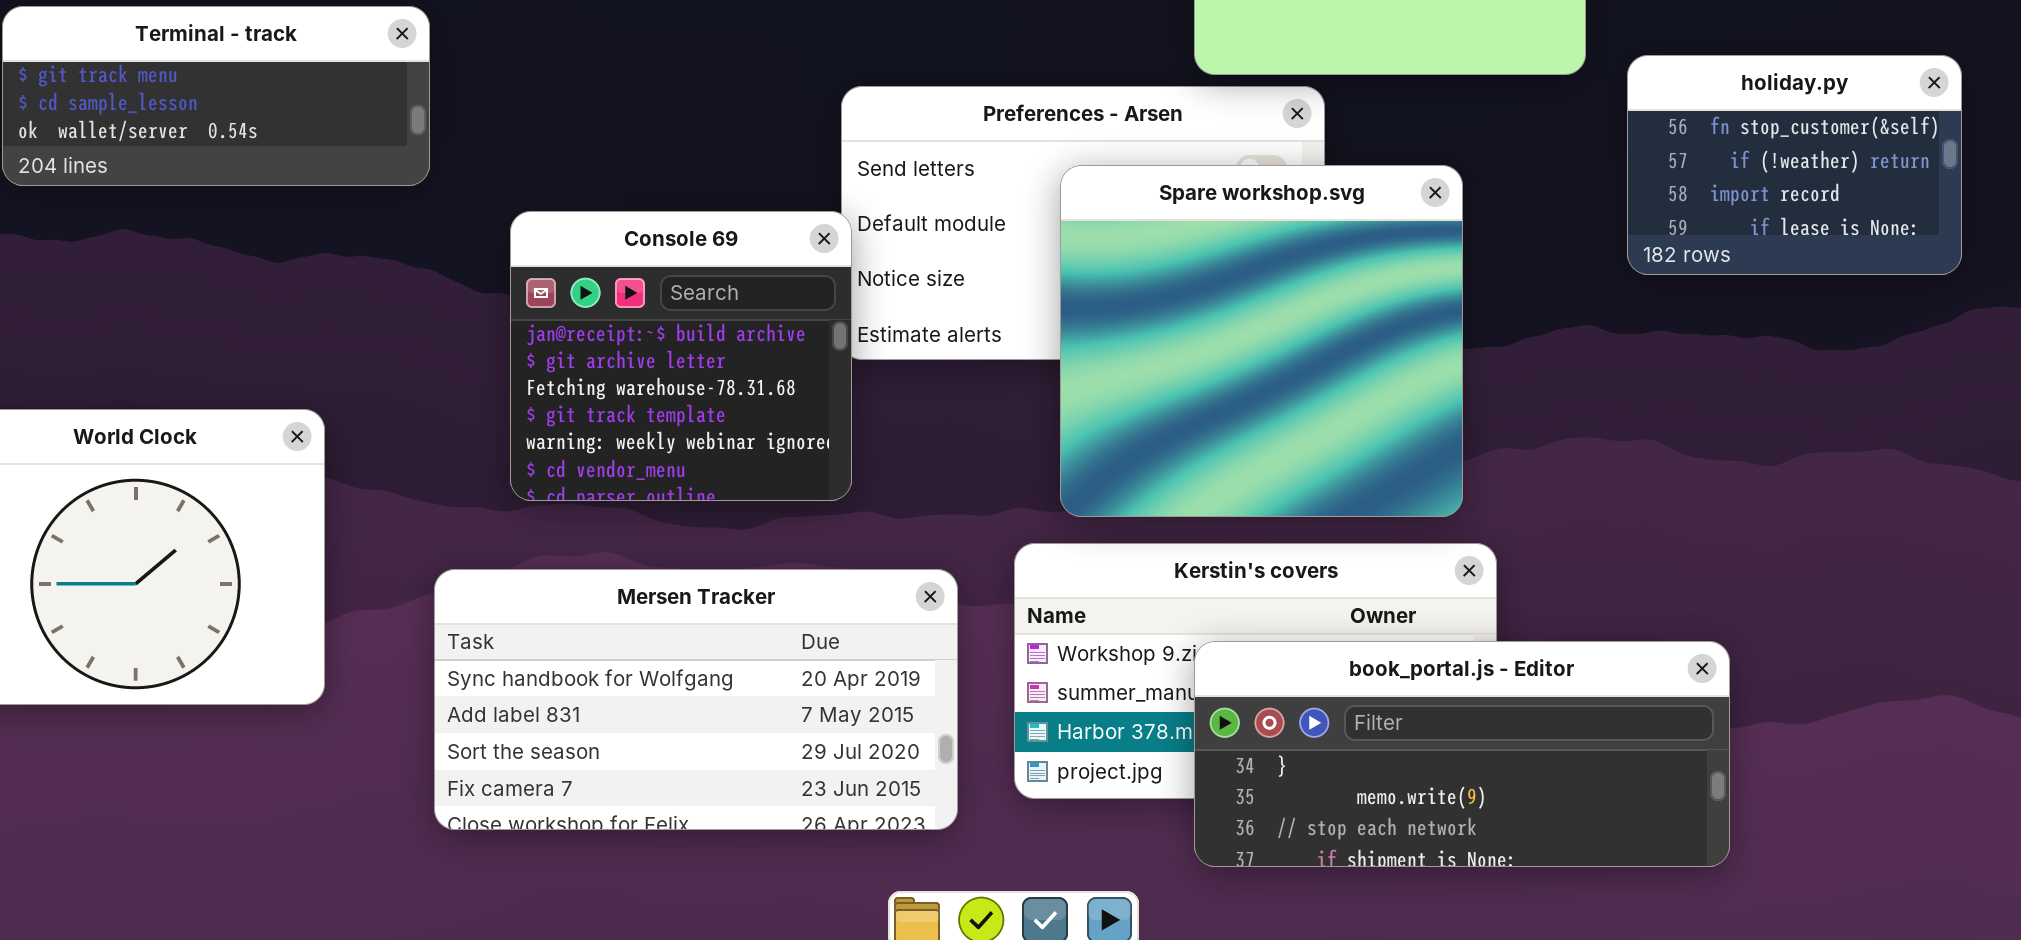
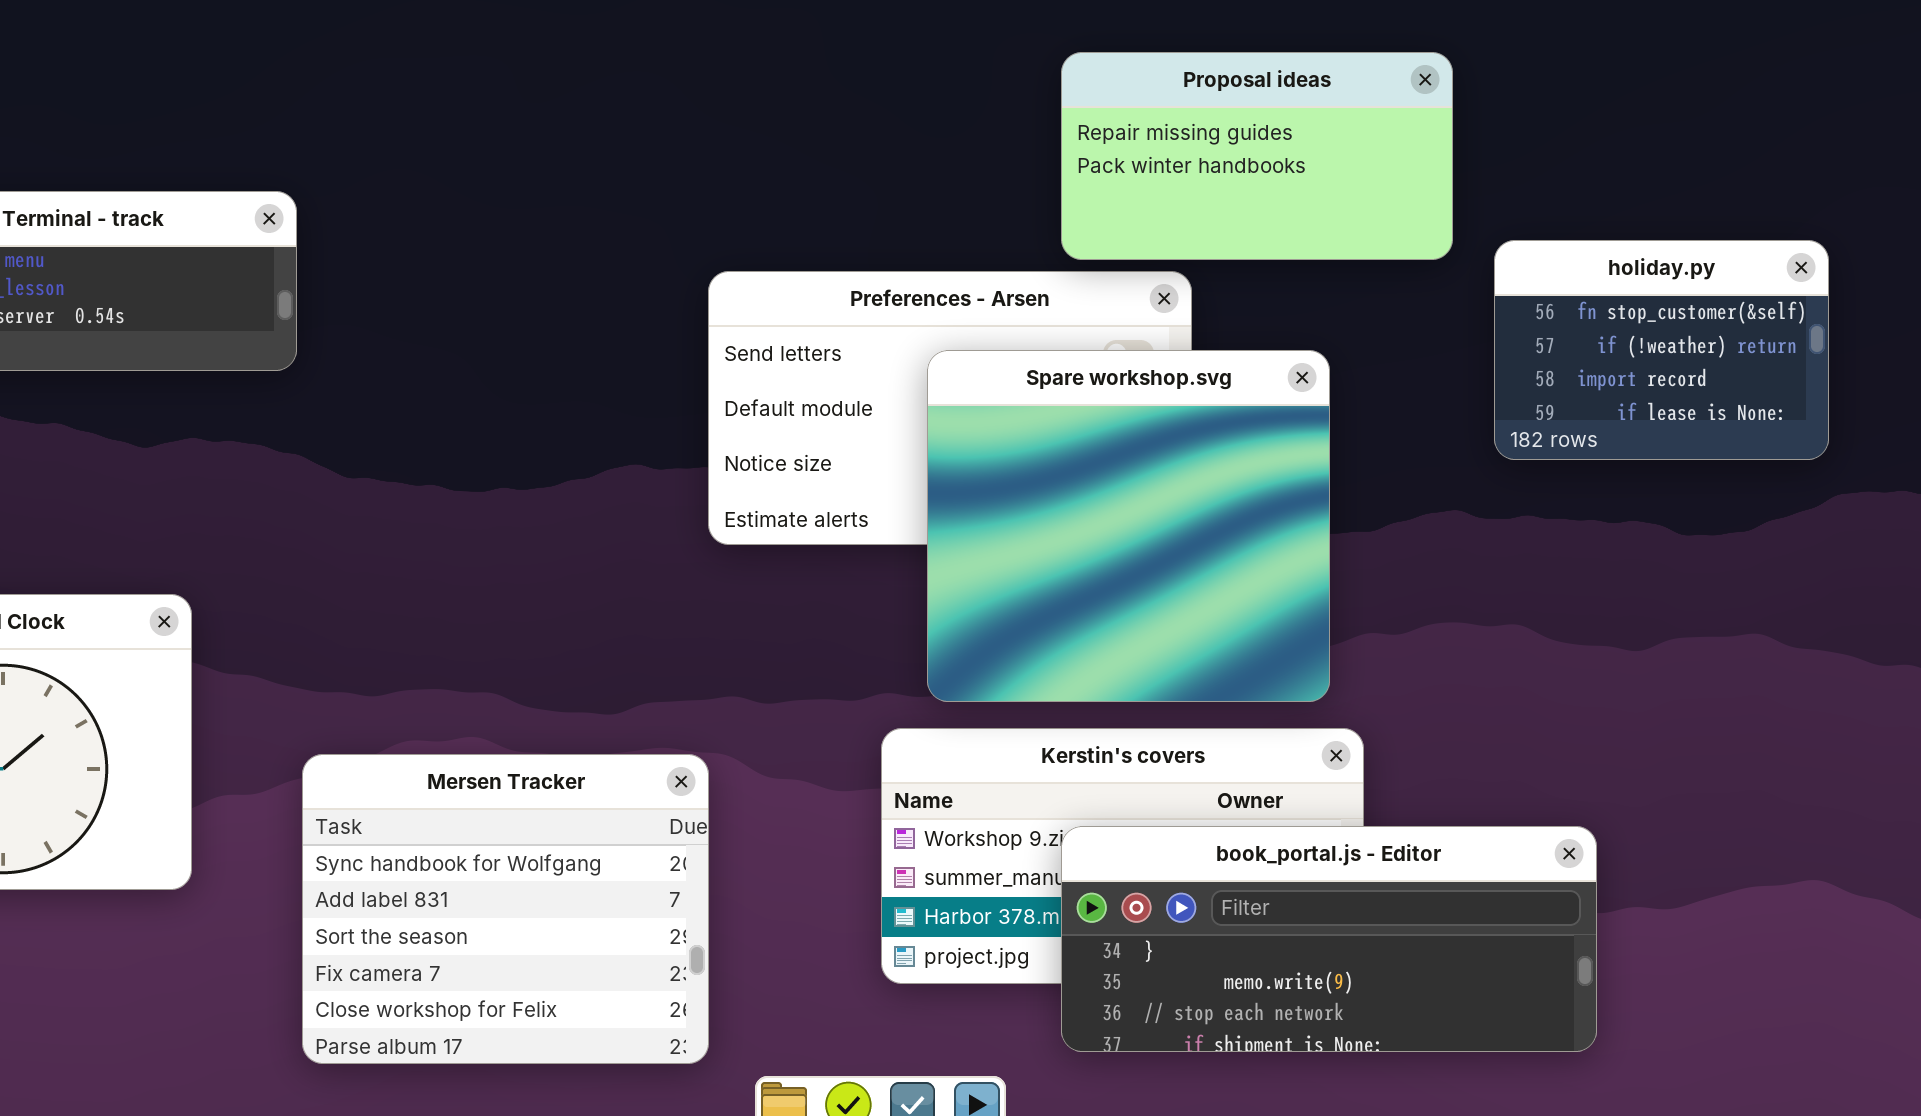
Console 69: [510,211,852,501] -> none, closed
Mersen Tracker: [434,569,958,830] -> [302,754,709,1064], resized

